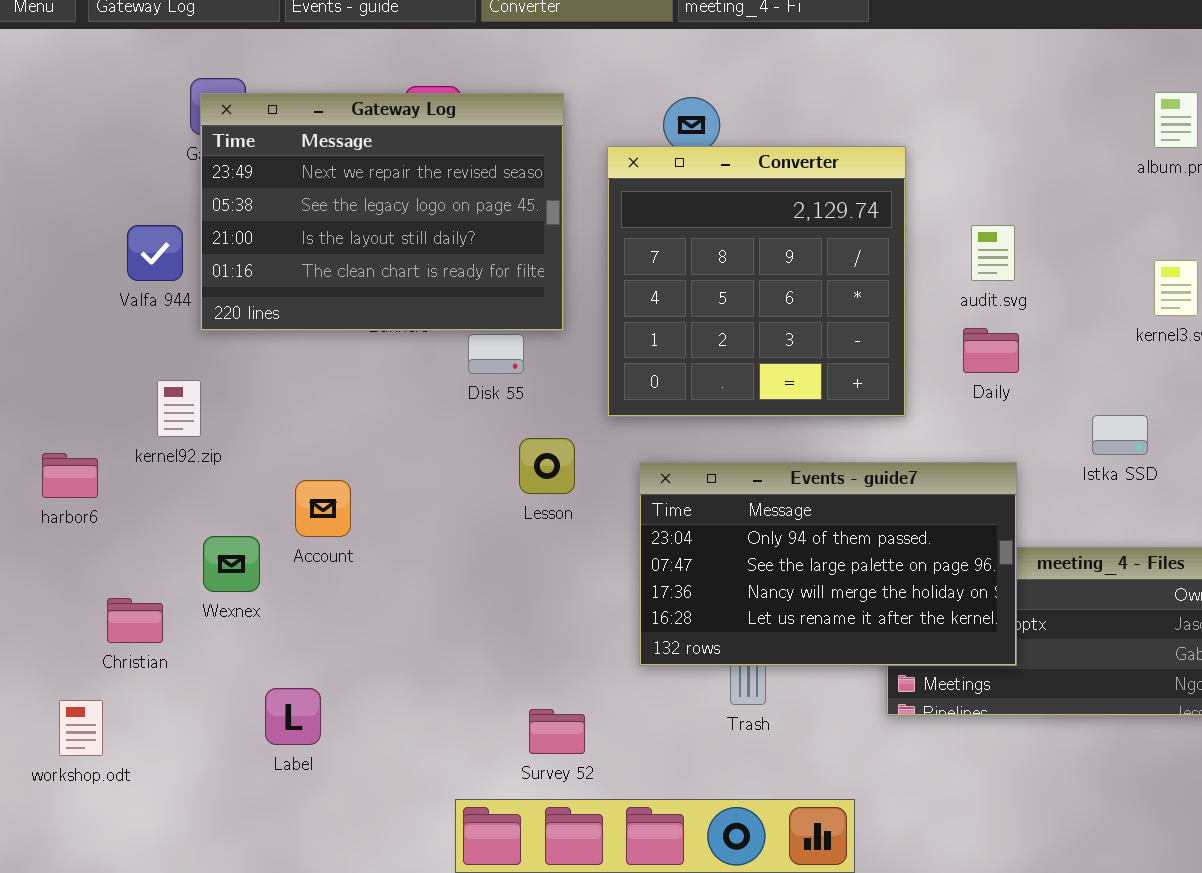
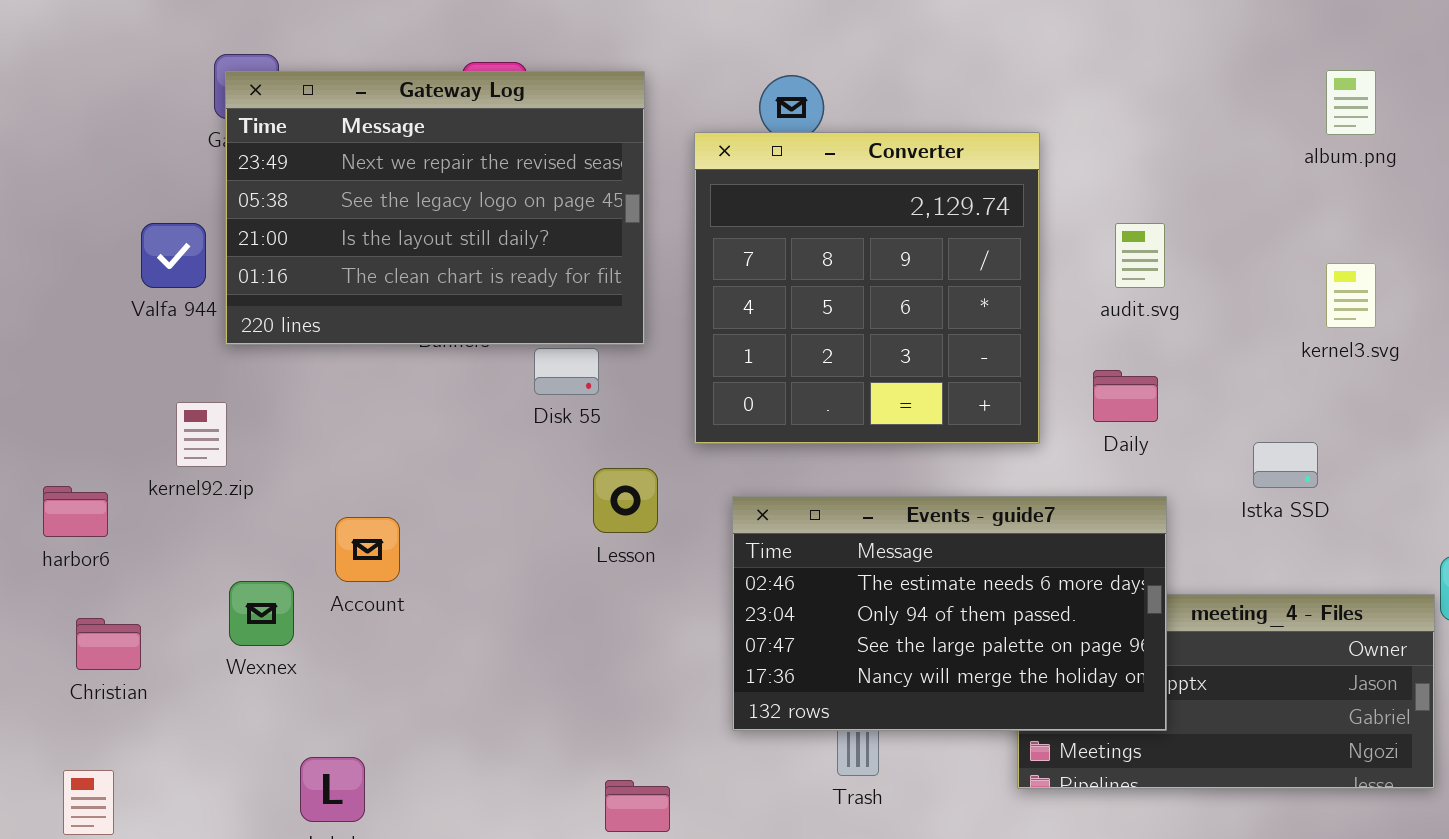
Daily: [963,328,1019,373] -> [1093,370,1158,422], moved
Events - guide7: [639,462,1017,666] -> [732,496,1167,731], scrolled up 1 row
Christian: [107,598,163,643] -> [76,618,141,670], moved

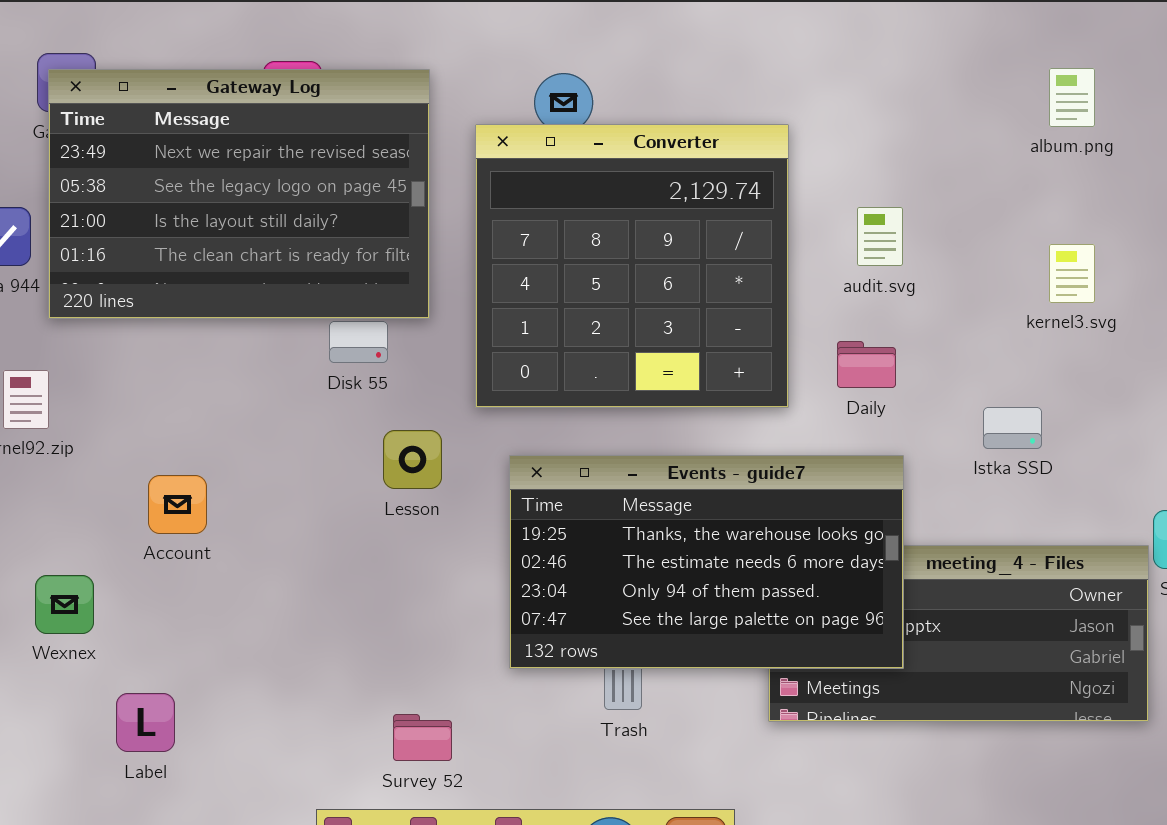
Events - guide7: [732,496,1167,731] -> [509,455,904,669], scrolled up 1 row
Wexnex: [229,581,294,646] -> [35,575,94,634], moved

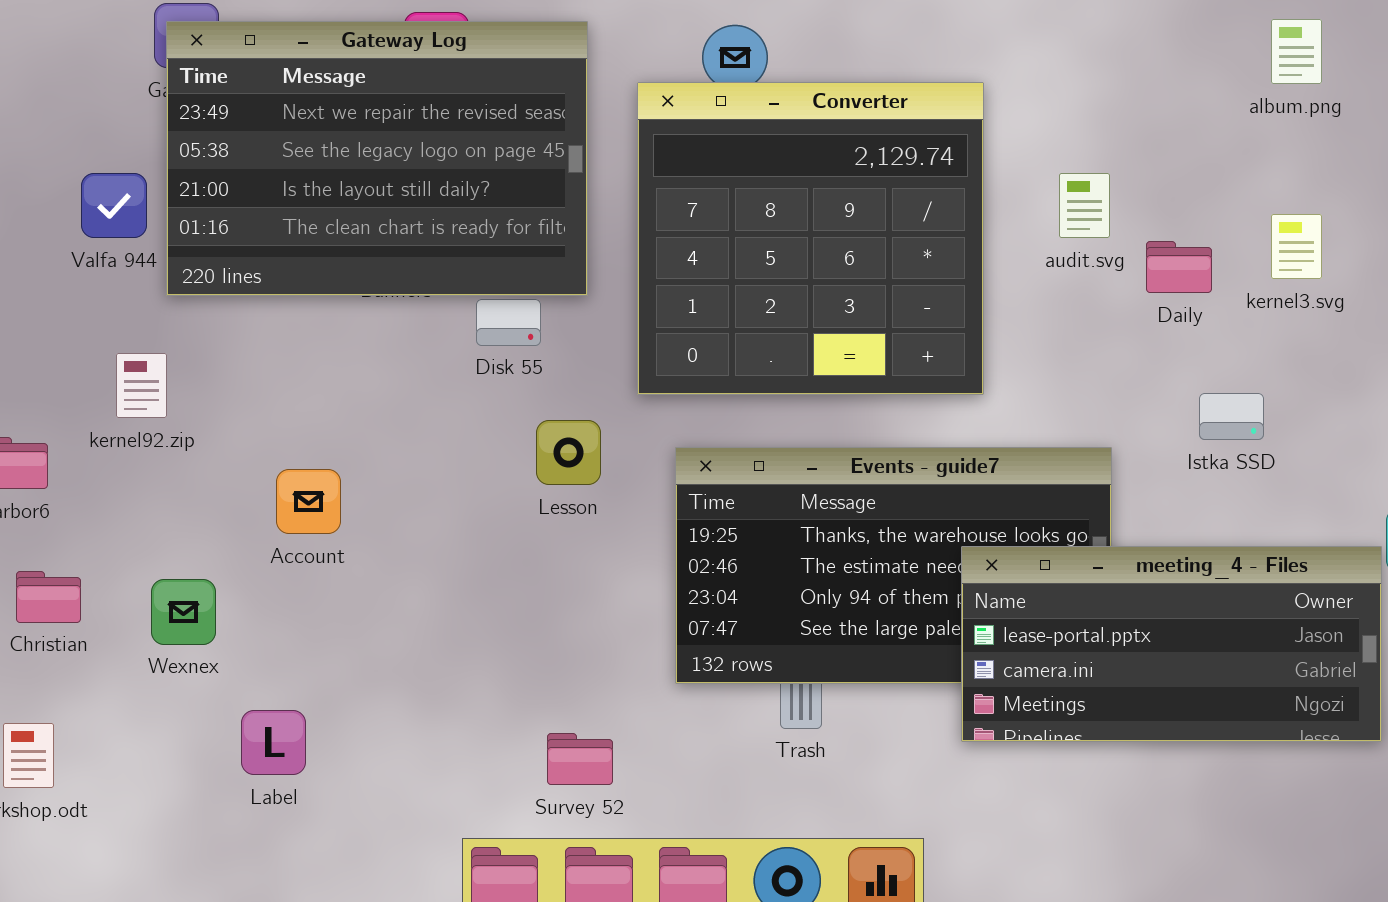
Daily: [837,341,896,388] -> [1146,241,1212,293], moved
meeting_4 - Files: [768,545,1149,722] -> [961,546,1382,742], raised

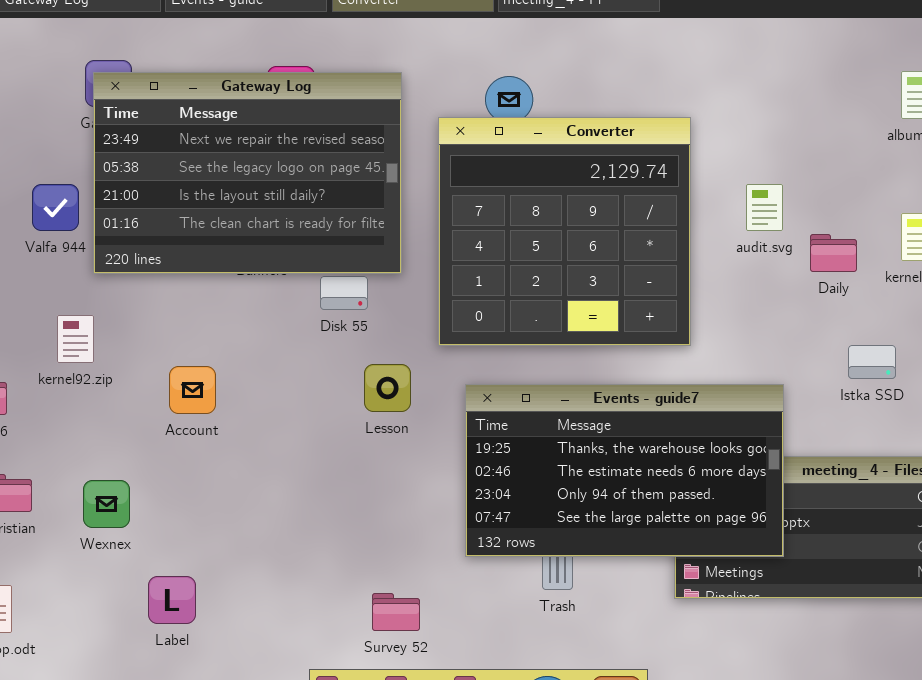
Events - guide7: [675,447,1112,684] -> [465,384,784,557], raised
Account: [276,469,341,534] -> [169,366,216,414], moved

